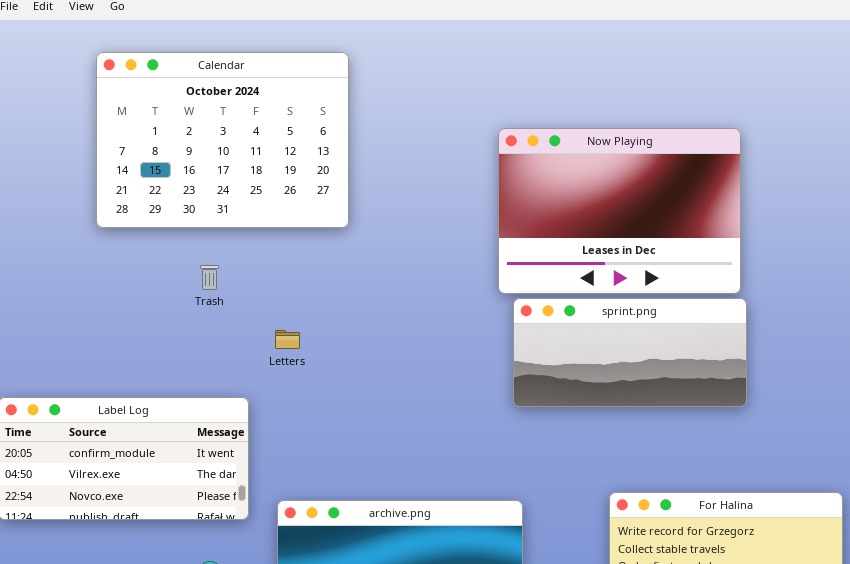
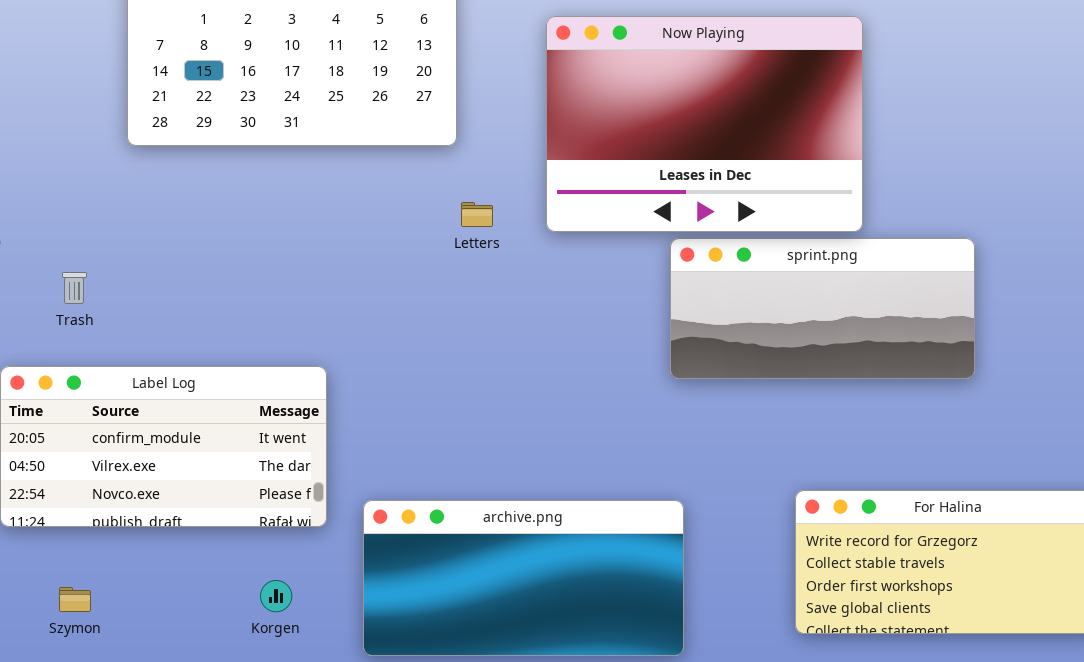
Now Playing: [498,128,741,294] -> [546,16,863,232], moved
Trash: [200,265,219,290] -> [62,272,87,304], moved
Letters: [275,330,300,349] -> [461,202,493,227], moved

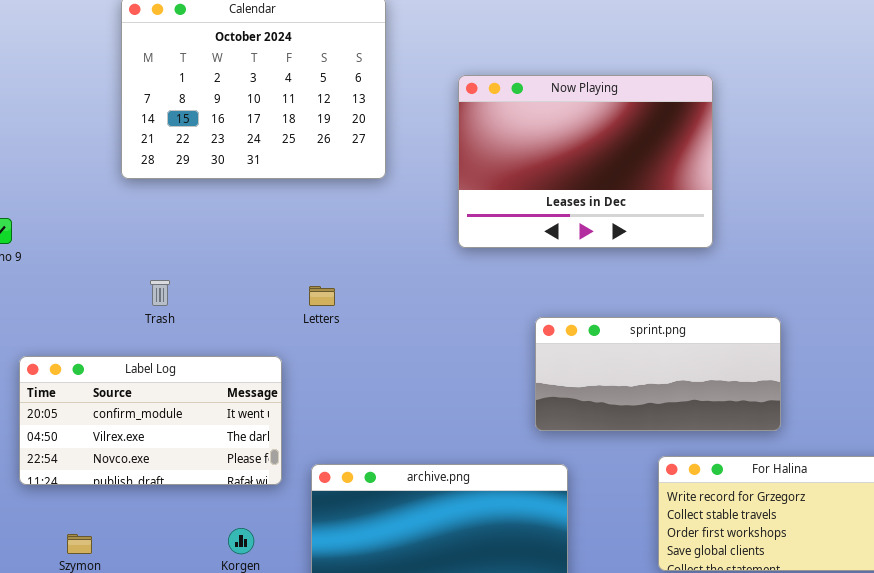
Letters: [461,202,493,227] -> [309,286,335,306], moved
sprint.png: [670,238,975,379] -> [535,317,781,431], moved
Trash: [62,272,87,304] -> [150,280,170,306], moved

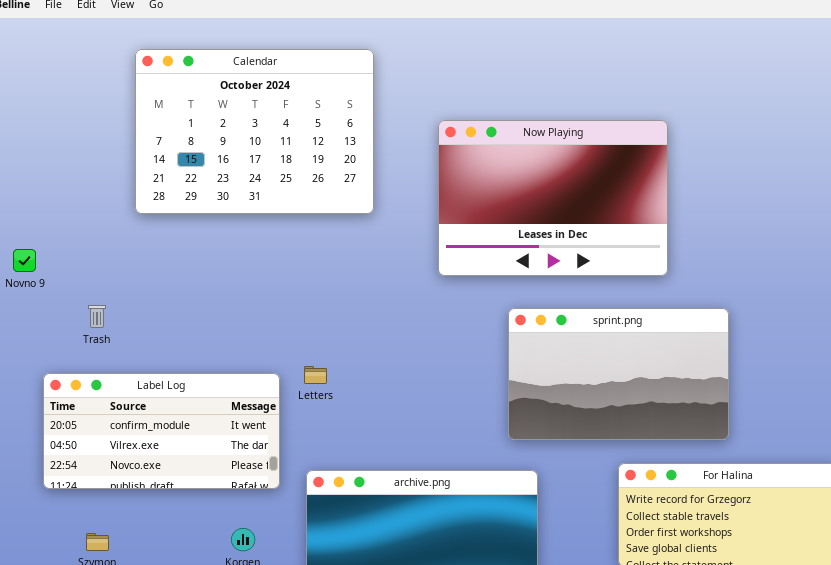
Trash: [150,280,170,306] -> [88,305,106,328], moved
Letters: [309,286,335,306] -> [304,366,327,384], moved
sprint.png: [535,317,781,431] -> [508,308,729,440], resized

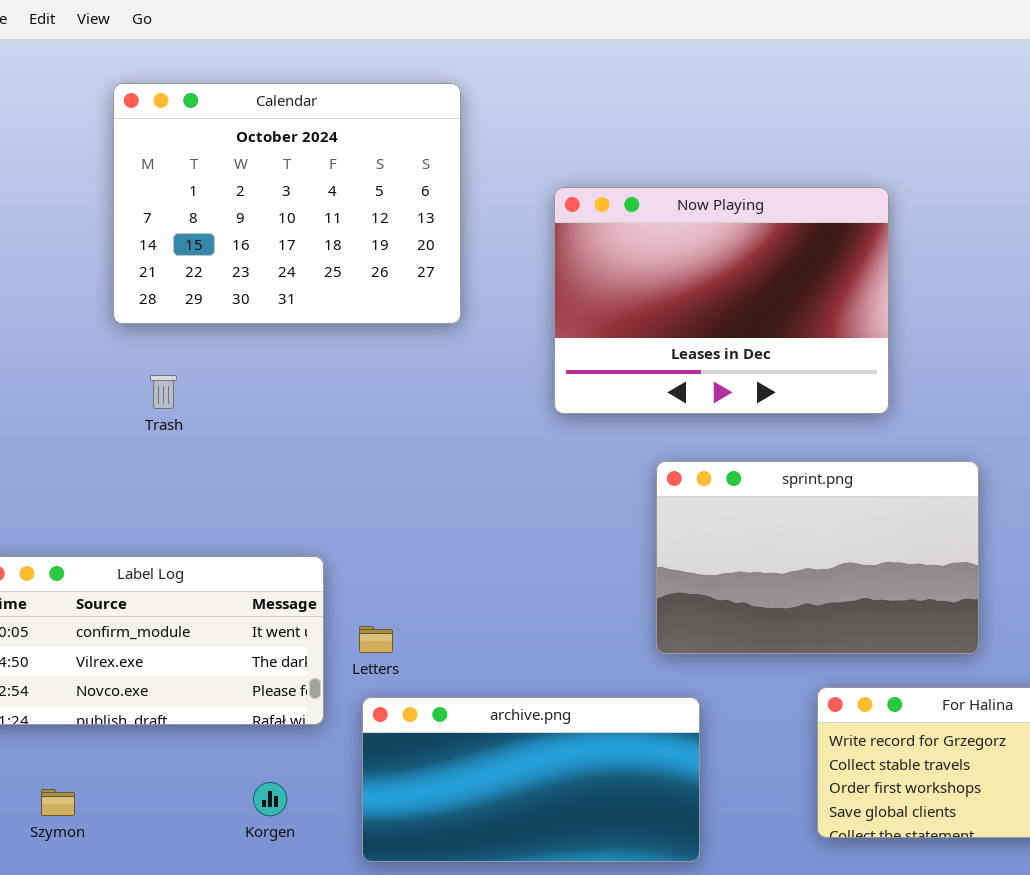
Trash: [88,305,106,328] -> [150,375,177,409], moved
Letters: [304,366,327,384] -> [359,626,393,653], moved

